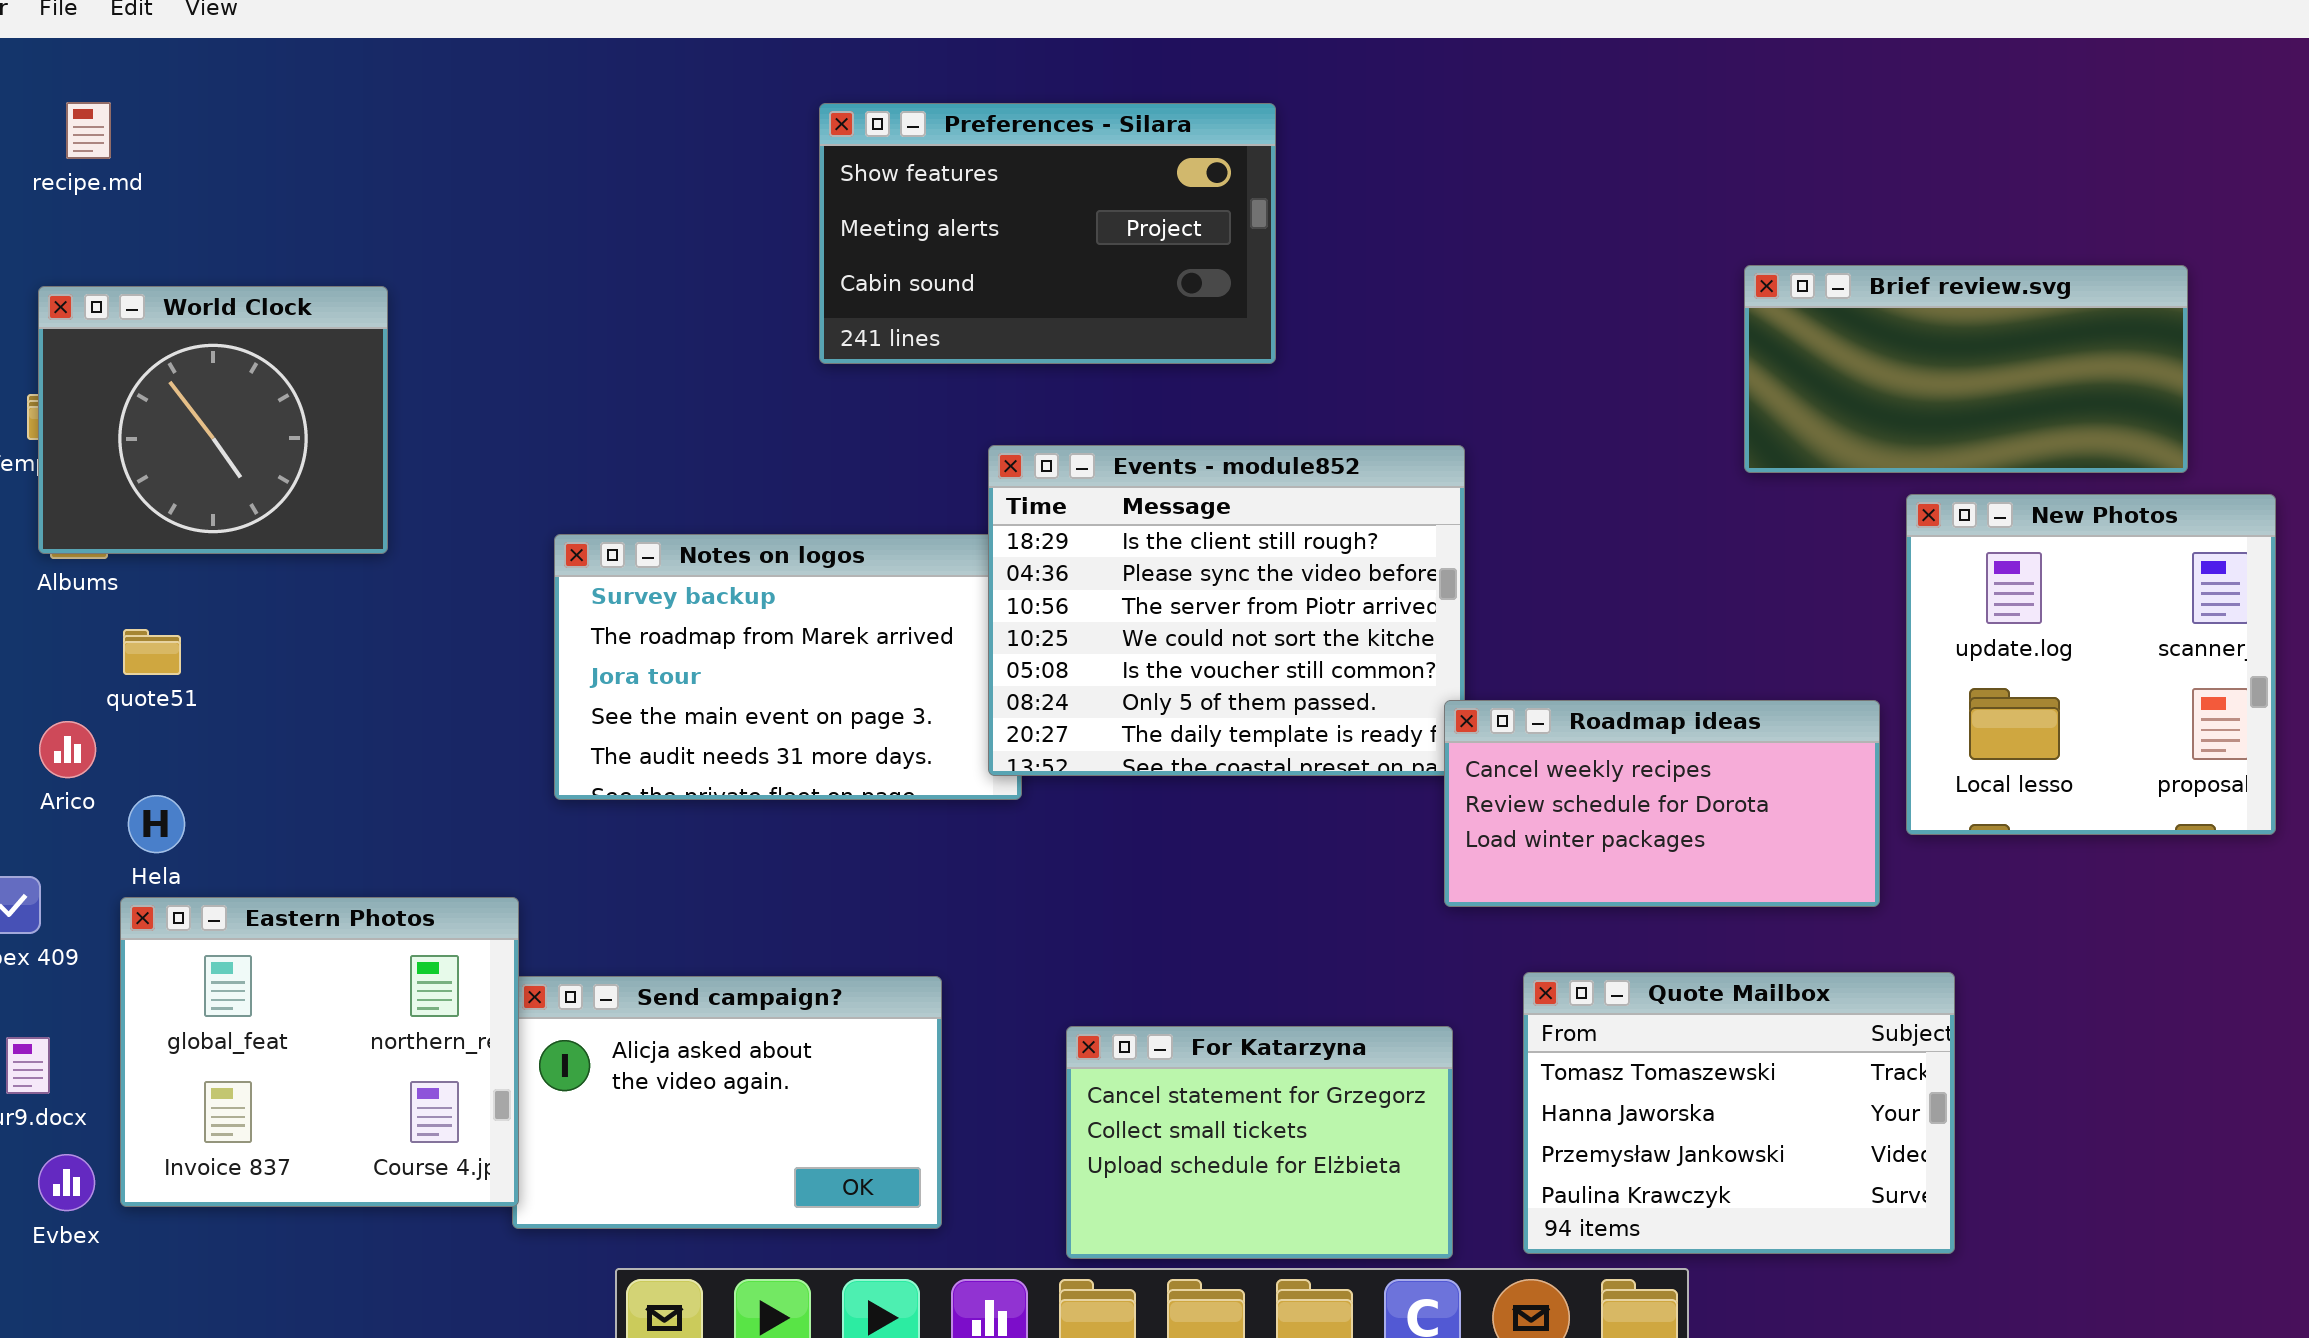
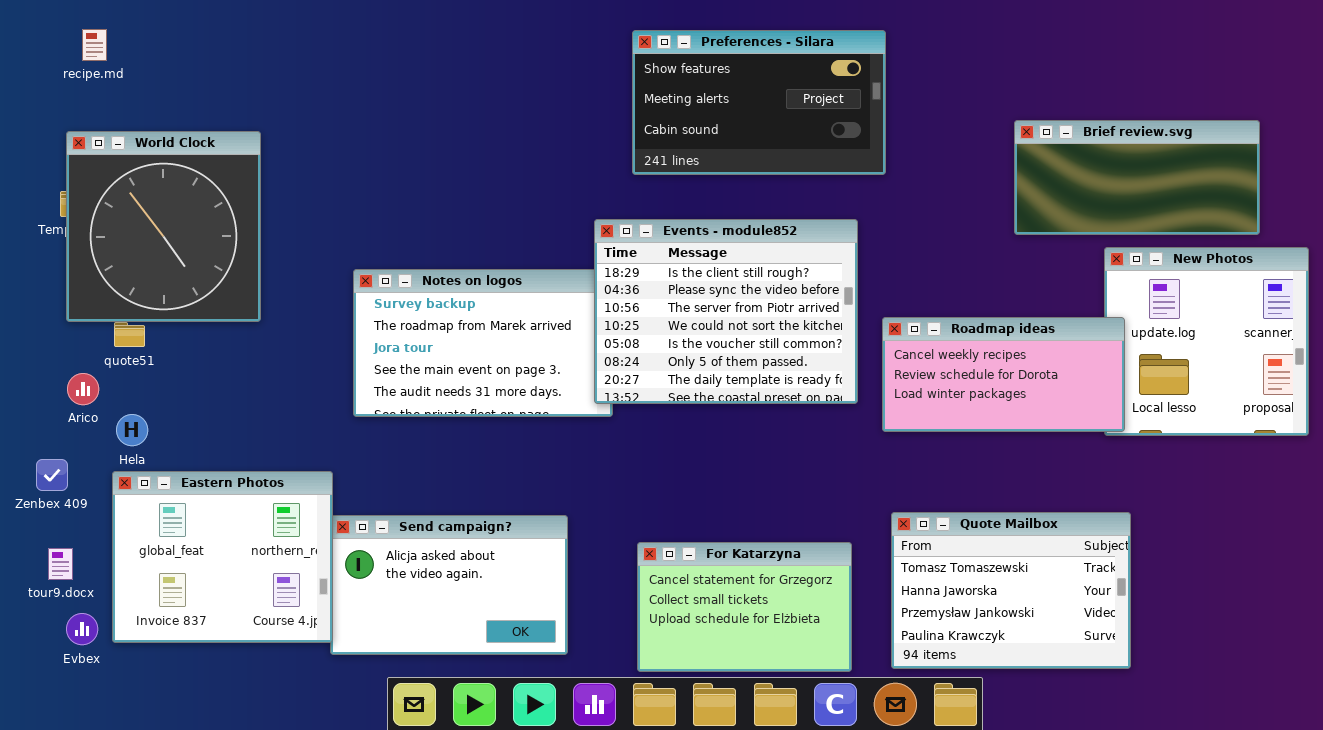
Preferences - Silara: [819,103,1276,364] -> [632,30,886,175], moved
World Clock: [38,286,388,554] -> [66,131,261,322], resized
Roadmap ideas: [1444,700,1880,907] -> [882,317,1125,432], moved

